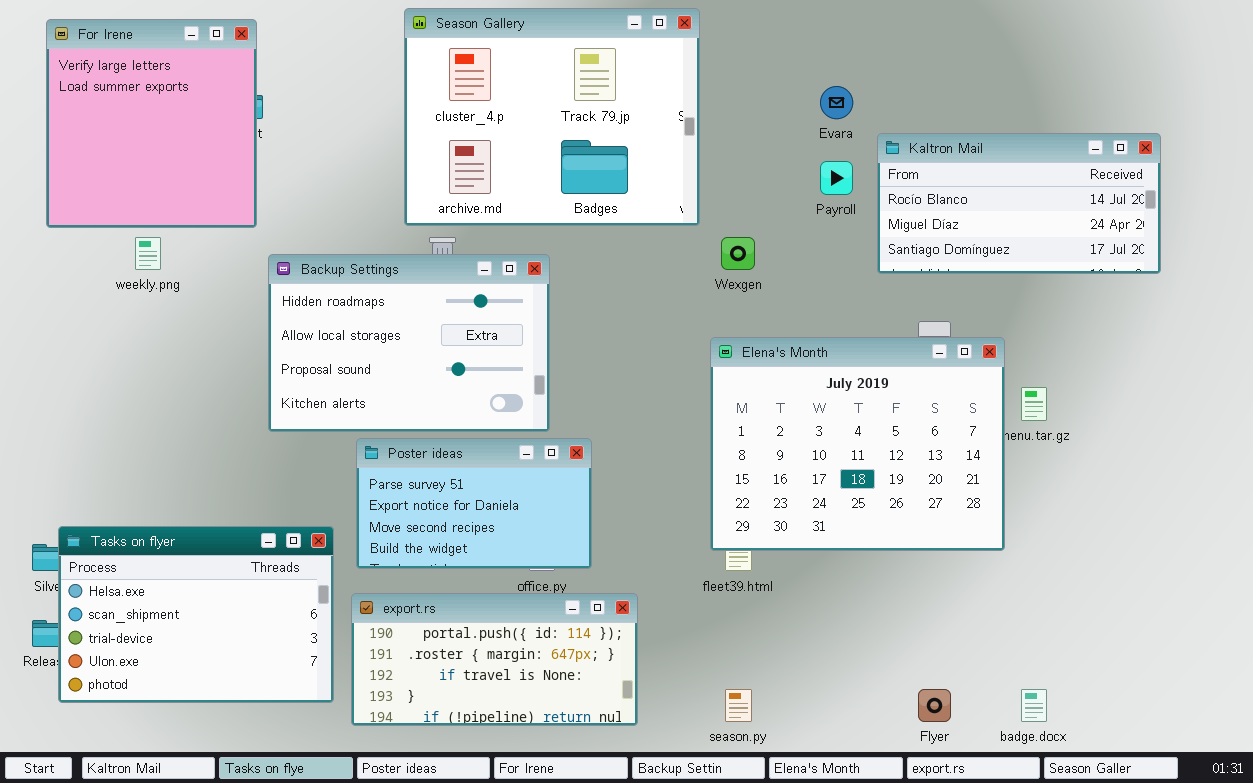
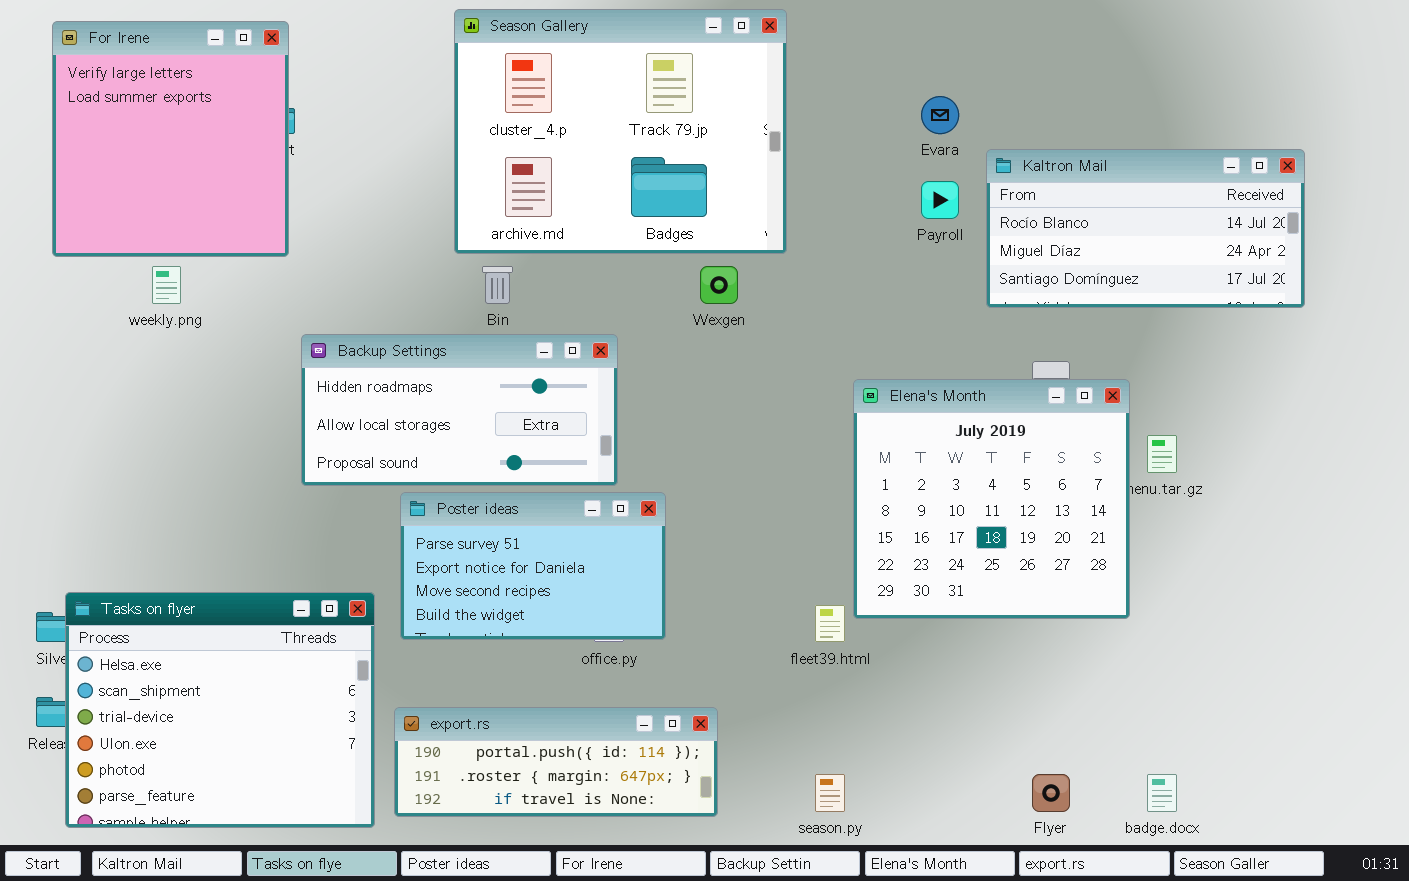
Wexgen: [721,237,755,270] -> [700,266,738,304], moved
Backup Settings: [268,254,550,432] -> [301,334,618,486], resized
Elena's Month: [710,337,1005,551] -> [853,379,1130,619], resized
Tasks on flyer: [58,526,334,703] -> [65,592,375,828], resized
export.rs: [351,593,638,726] -> [394,707,718,817], resized

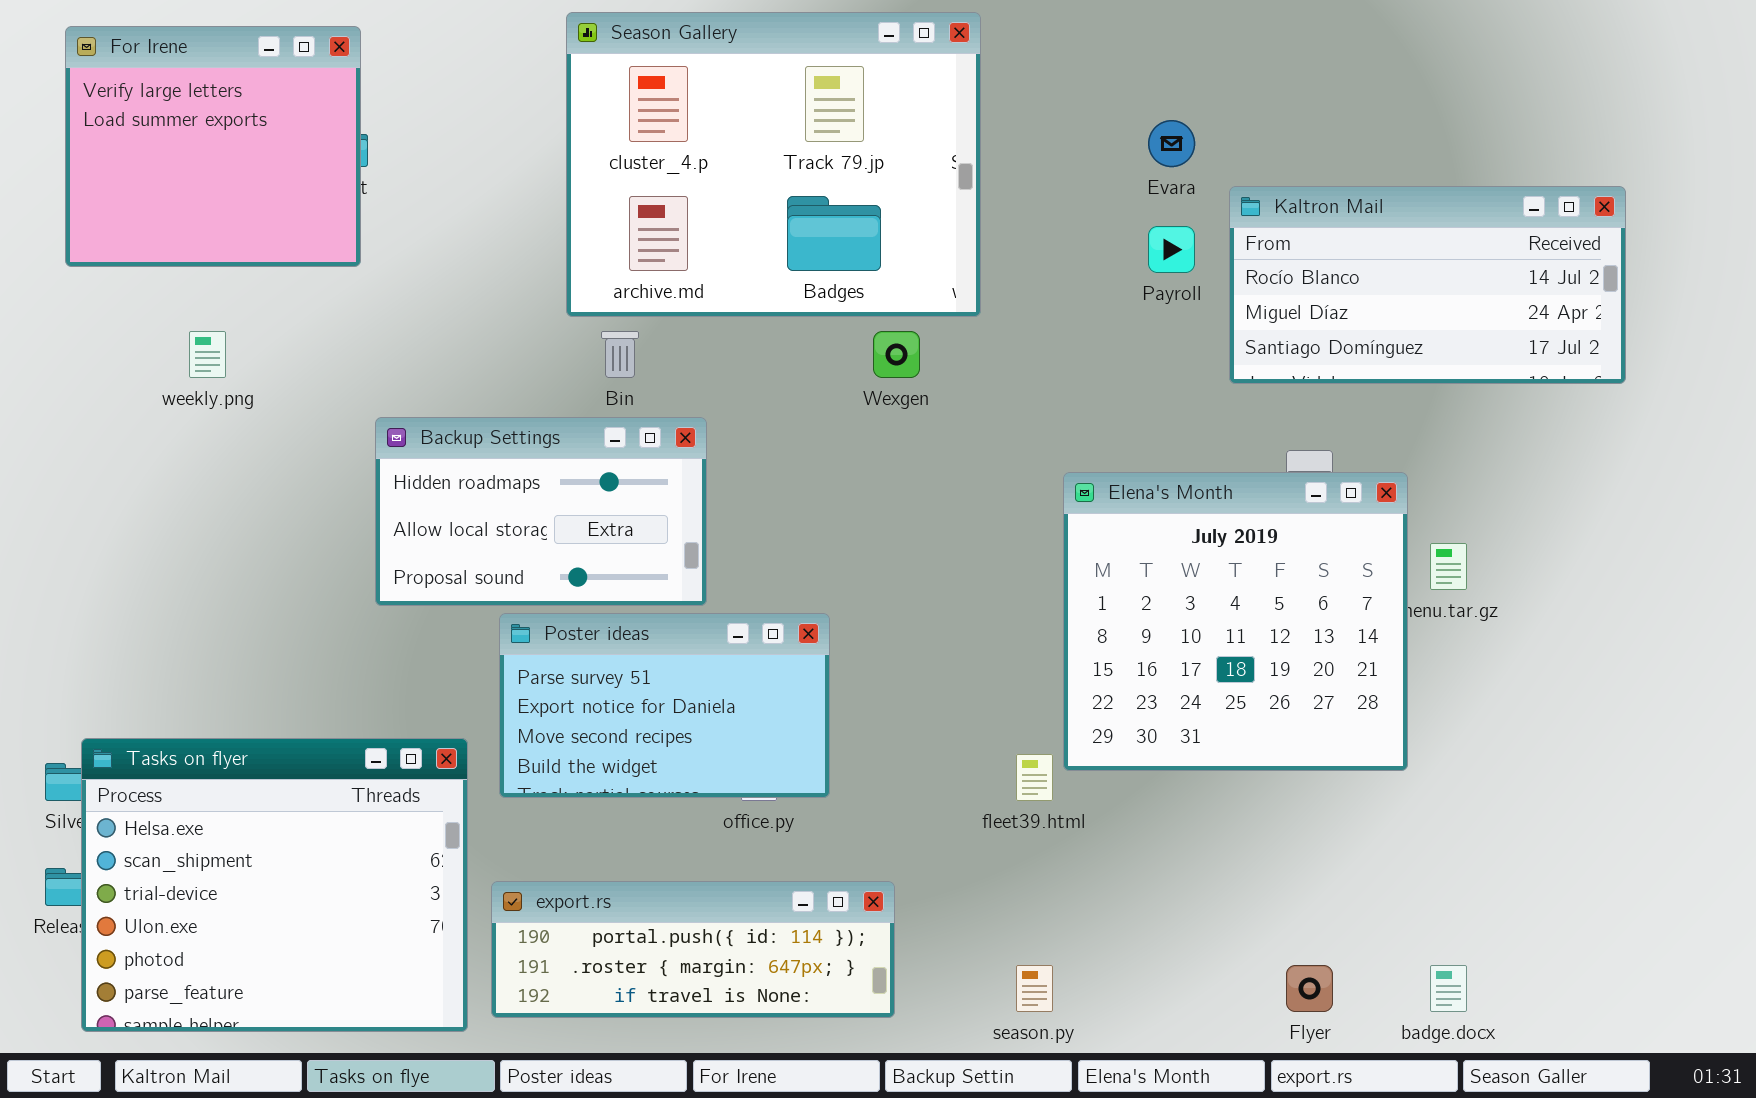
For Irene: [52,21,289,257] -> [65,26,361,267], resized
Backup Settings: [301,334,618,486] -> [375,417,707,606], resized

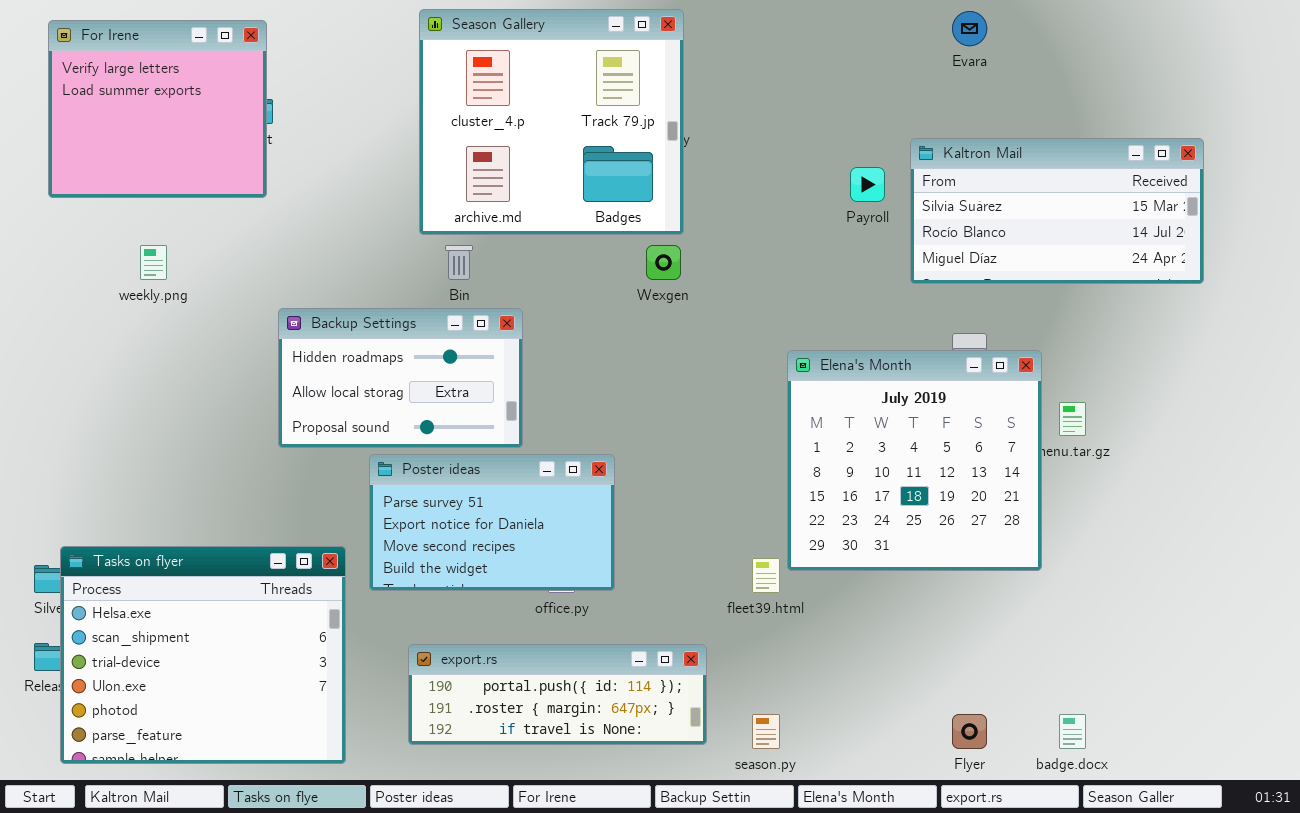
Season Gallery: [566,12,981,317] -> [419,9,684,235], resized
Evara: [1148,120,1195,167] -> [952,11,987,46], moved
Kaltron Mail: [1229,186,1626,384] -> [910,138,1204,284], scrolled up 1 row
export.rs: [491,881,895,1018] -> [408,644,707,745], moved

